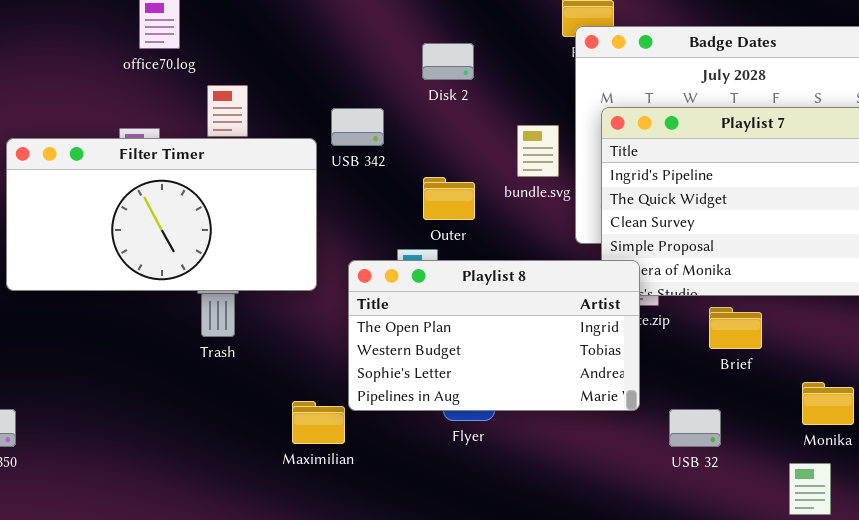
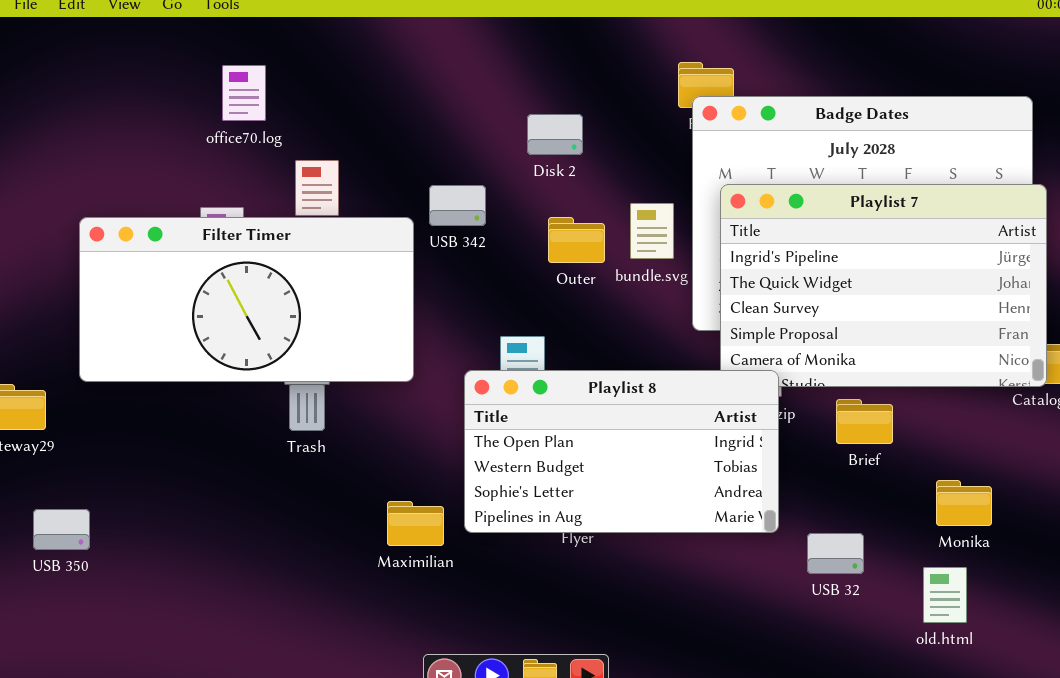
Outer: [423,177,475,220] -> [548,217,605,263], moved
Playlist 8: [348,260,640,411] -> [464,370,779,533], moved
USB 32: [669,409,721,447] -> [807,533,864,574], moved

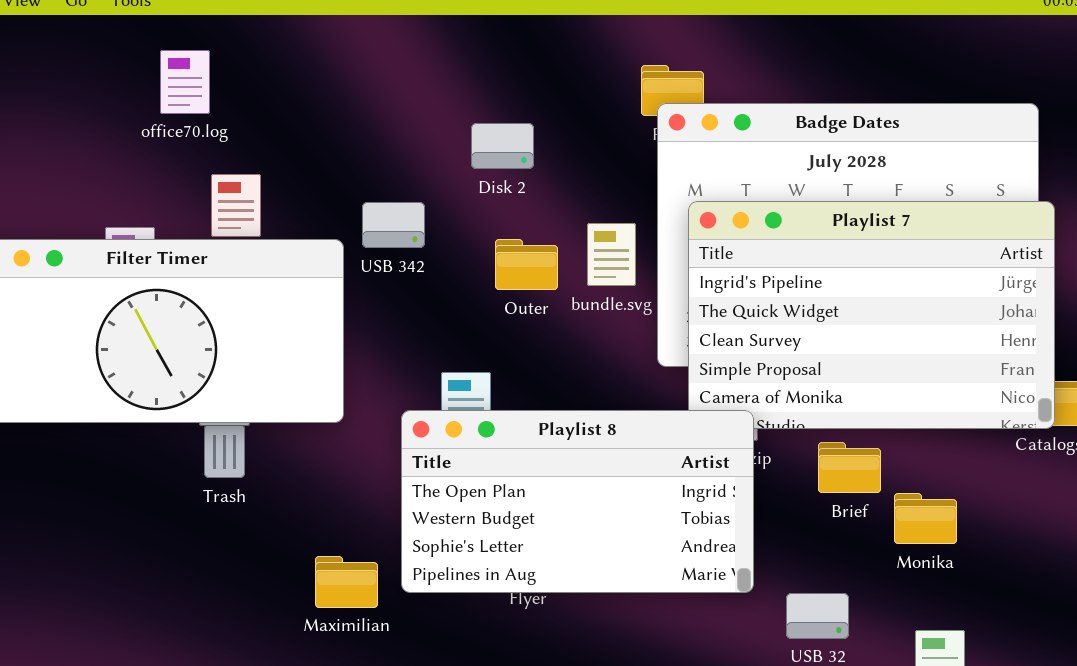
office70.log: [222,65,266,121] -> [160,50,210,114], moved
Monika: [936,480,992,526] -> [894,493,957,544], moved

